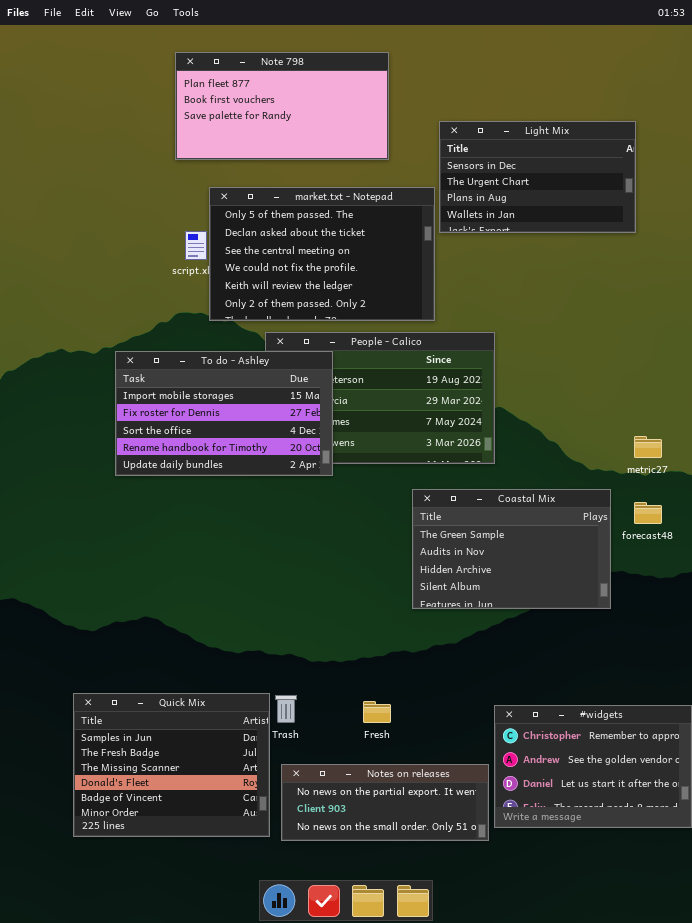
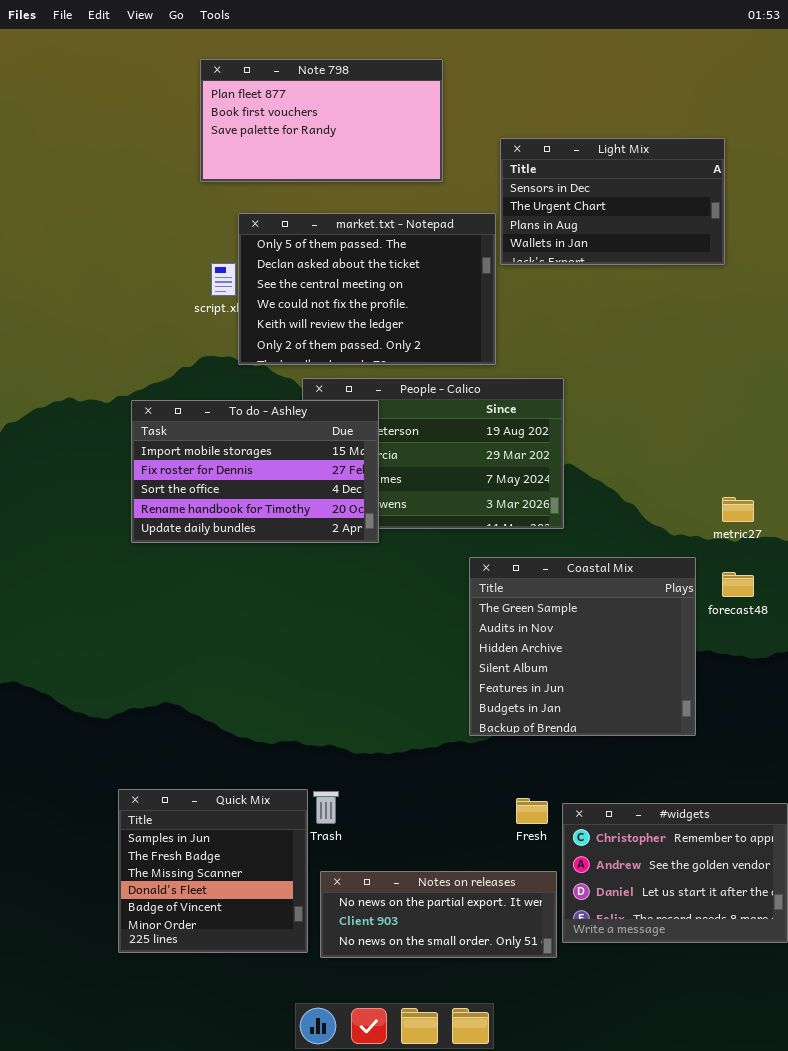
Coastal Mix: [412,489,611,609] -> [469,557,696,736], resized
Quick Mix: [73,693,270,837] -> [118,789,308,953], resized
Fresh: [363,701,391,723] -> [516,798,548,824], moved

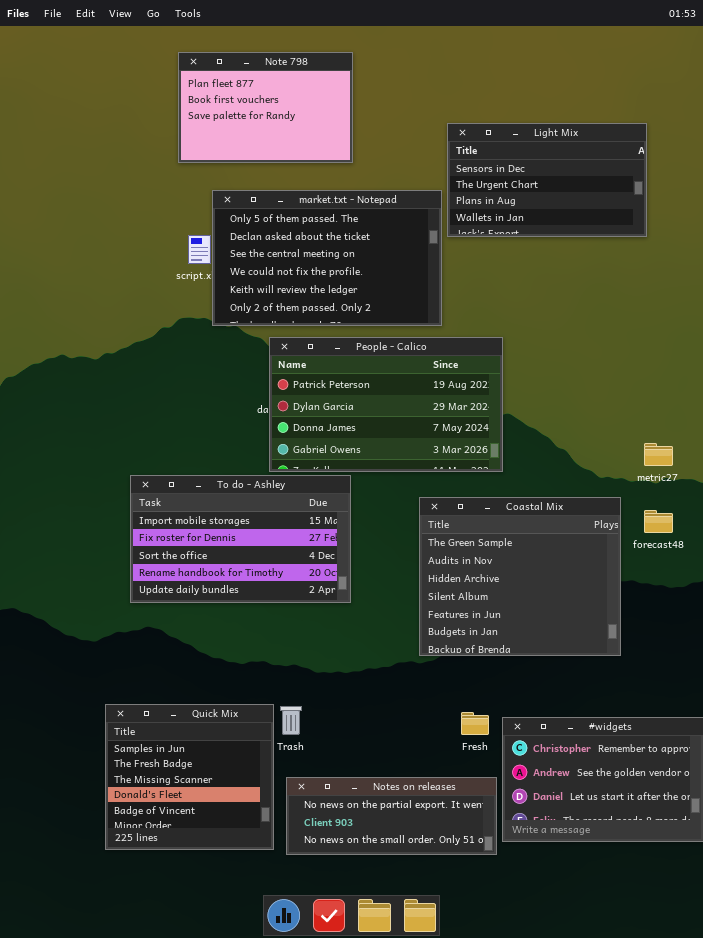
Note 798: [200,59,443,182] -> [178,52,353,163], resized
To do - Ashley: [131,400,379,543] -> [130,475,351,603], moved

